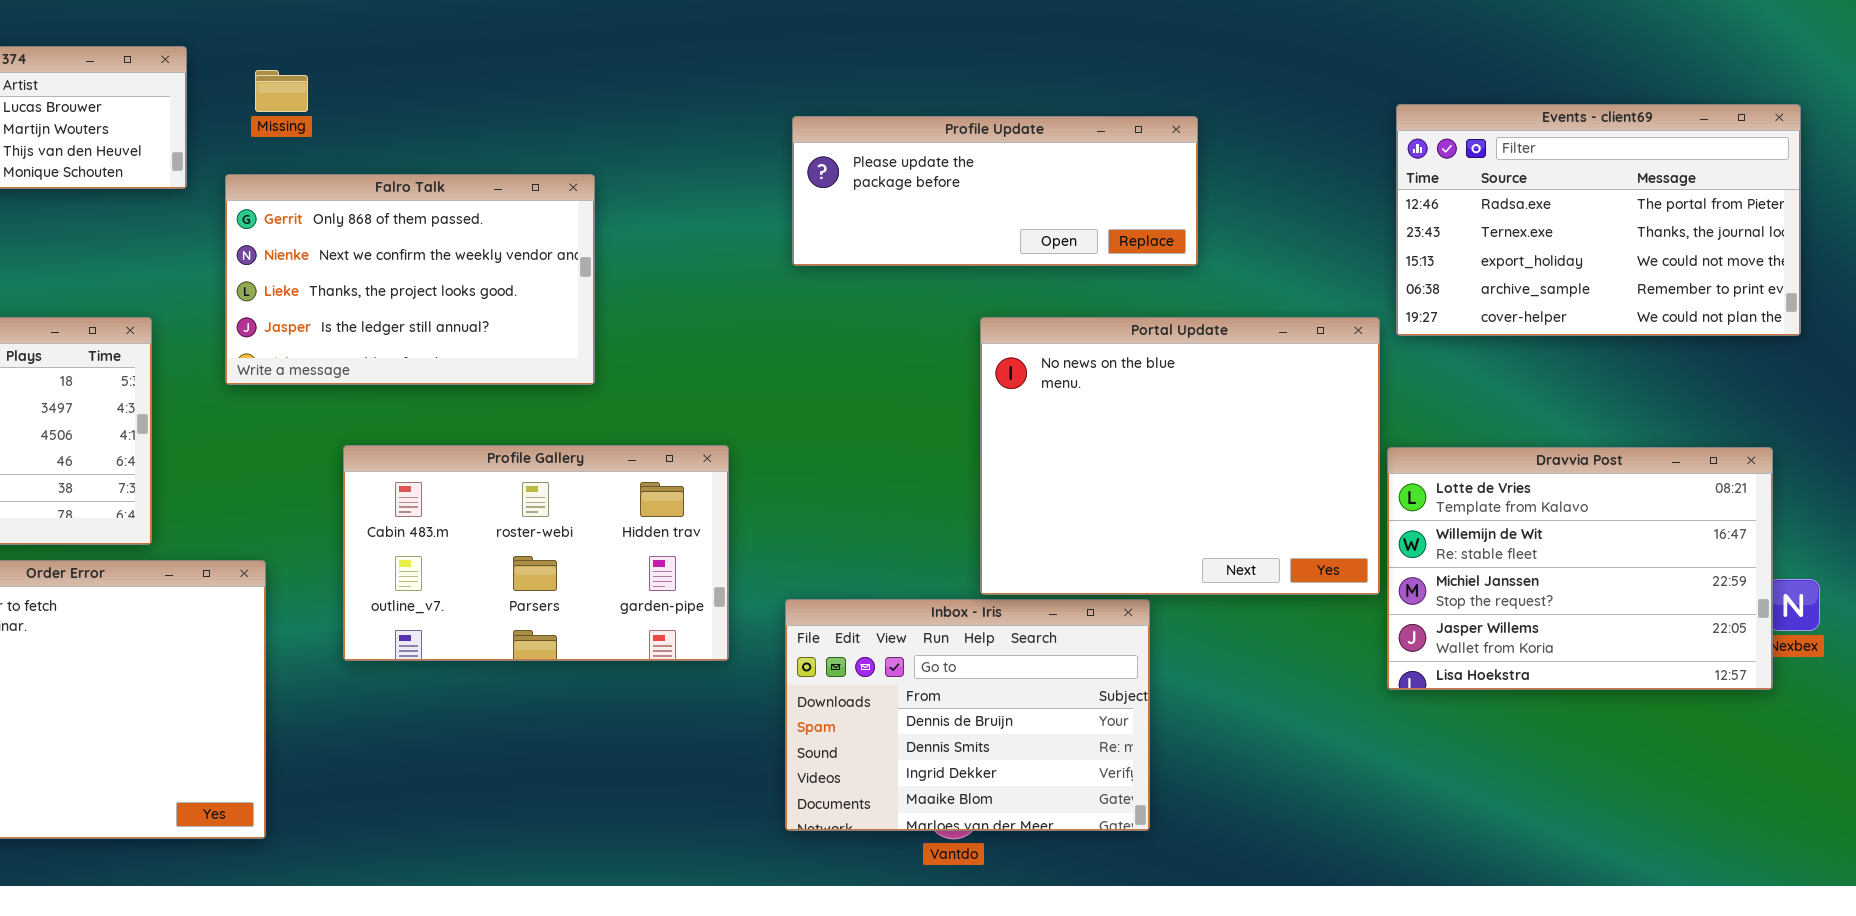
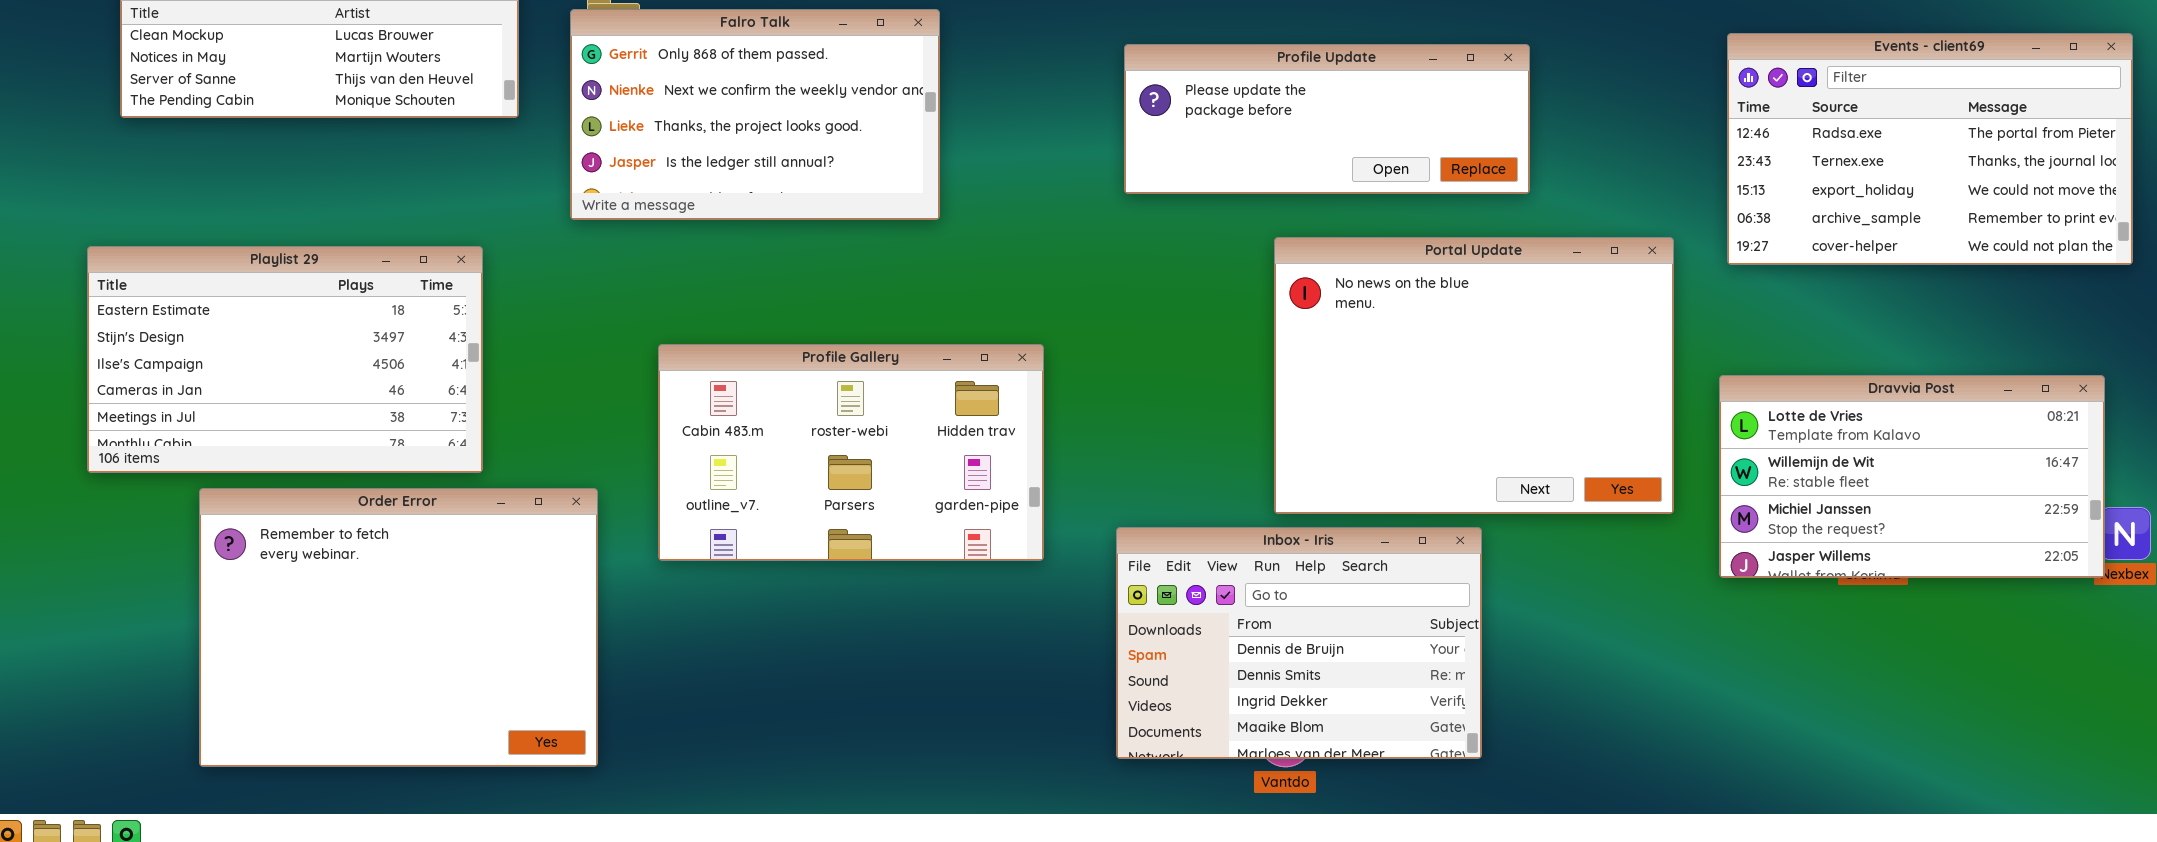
Falro Talk: [225,174,595,385] -> [570,9,940,220], moved
Portal Update: [980,317,1380,595] -> [1274,237,1674,514], moved
Profile Gallery: [343,445,729,661] -> [658,344,1044,561], moved
Dravvia Post: [1387,447,1773,690] -> [1719,375,2105,578], resized

